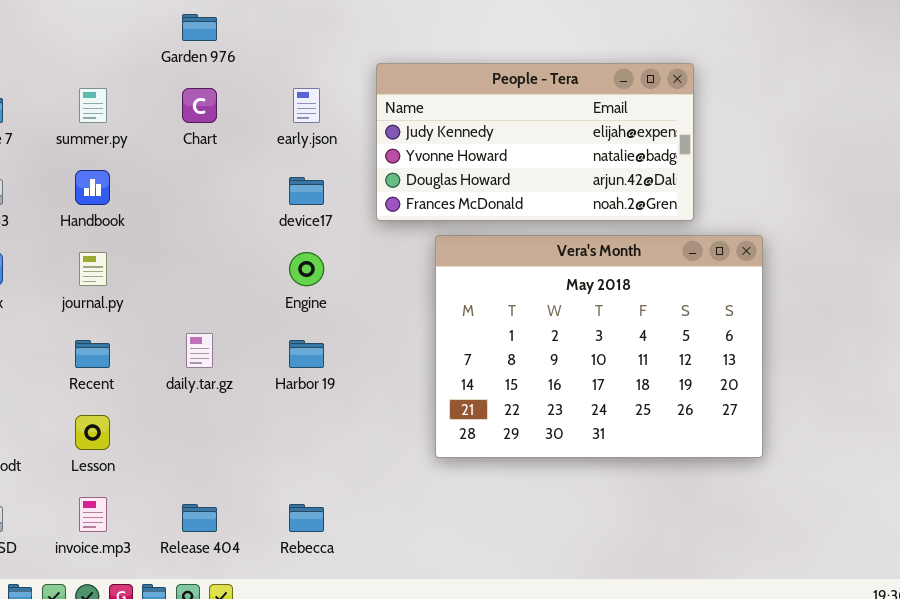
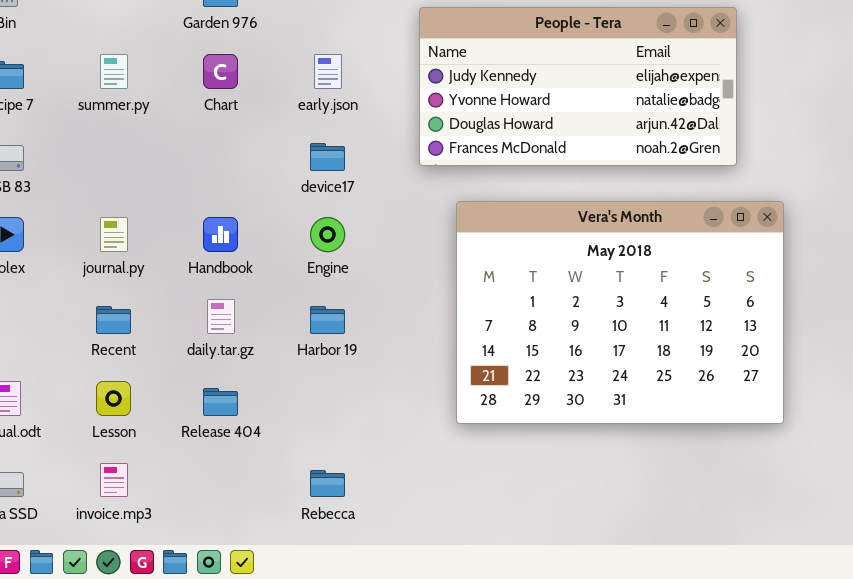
People - Tera: [376,63,694,221] -> [419,7,737,166], moved
Handbook: [75,170,110,205] -> [203,217,238,252], moved
Release 404: [182,504,217,532] -> [203,388,238,416], moved

